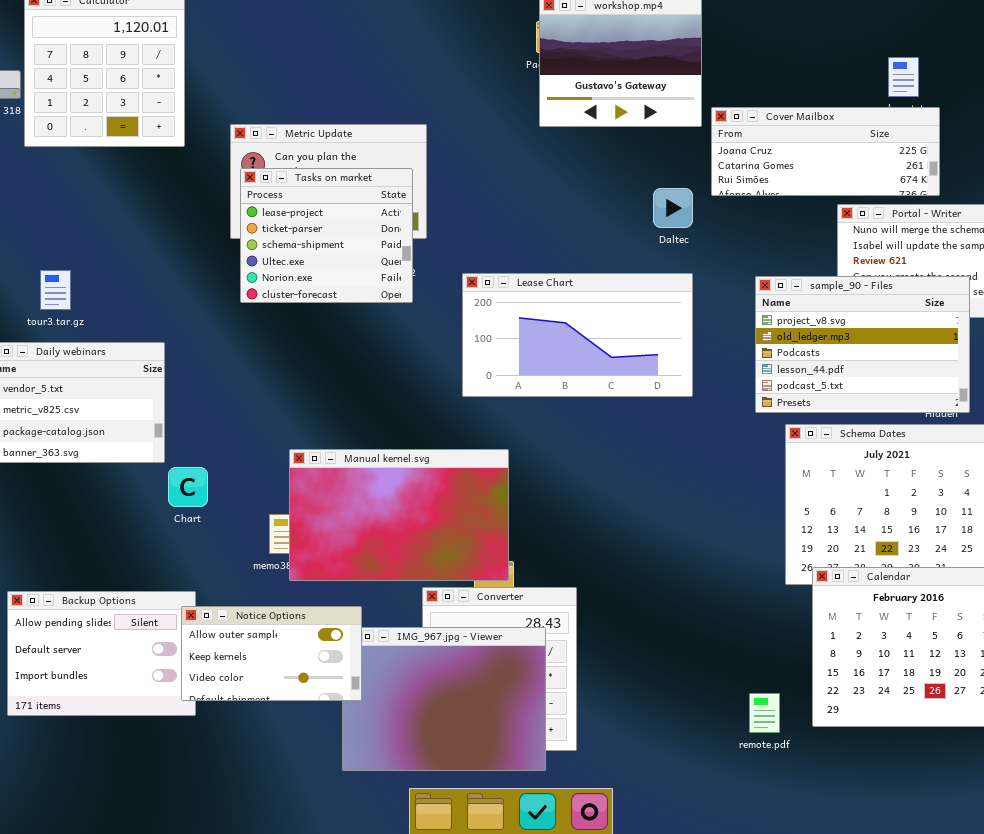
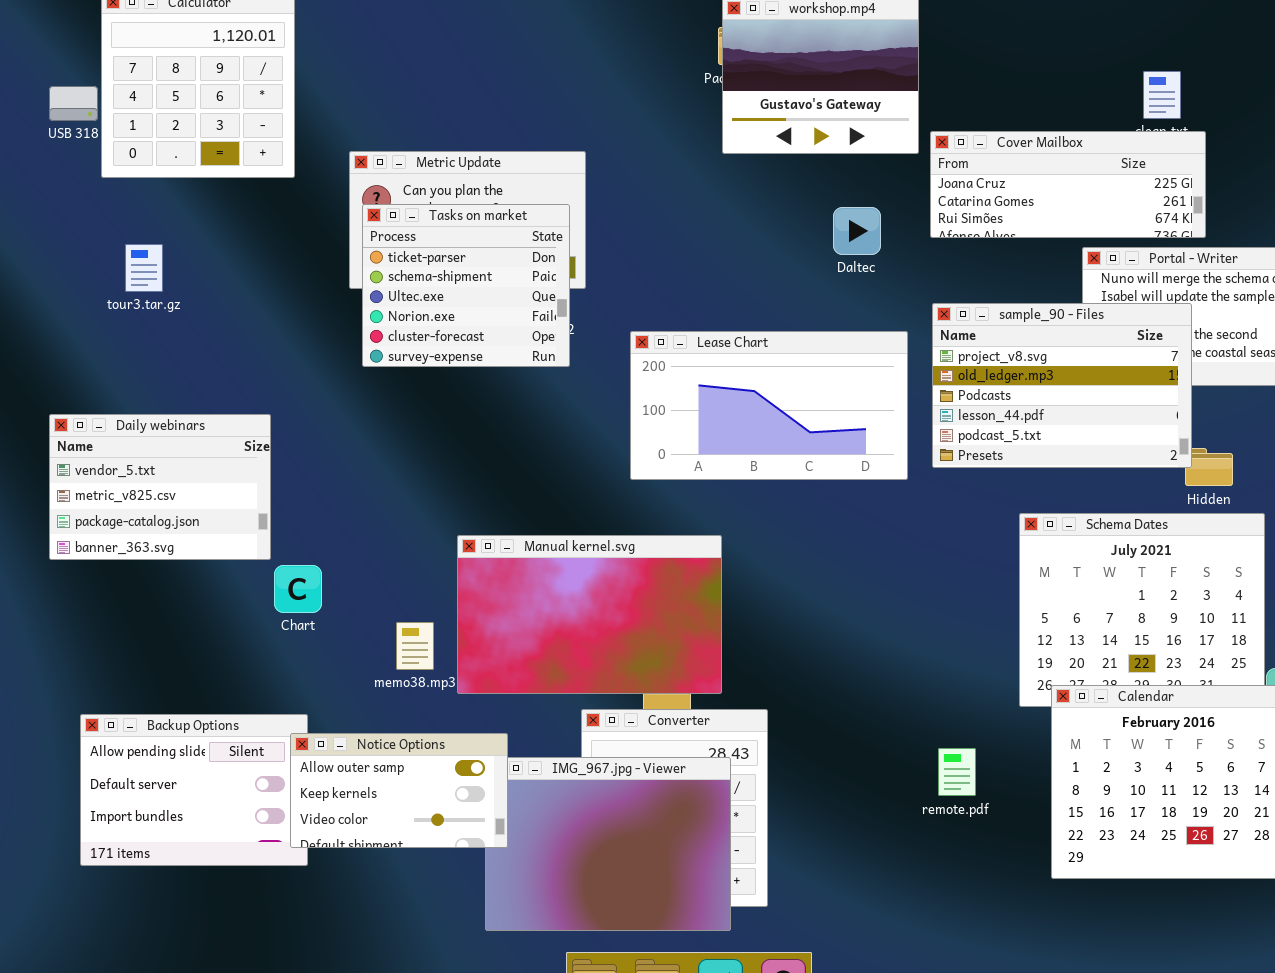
Tasks on market: [240,168,413,303] -> [362,204,570,367], scrolled down 1 row
Daltec: [653,188,693,228] -> [833,207,881,255], moved
tour3.tar.gz: [40,270,71,310] -> [125,244,163,292], moved
sample_90 - Files: [755,276,970,413] -> [932,303,1192,468], moved
Manual kernel.svg: [289,449,509,581] -> [457,535,722,694], moved
remote.pdf: [749,693,780,733] -> [938,748,976,796], moved

